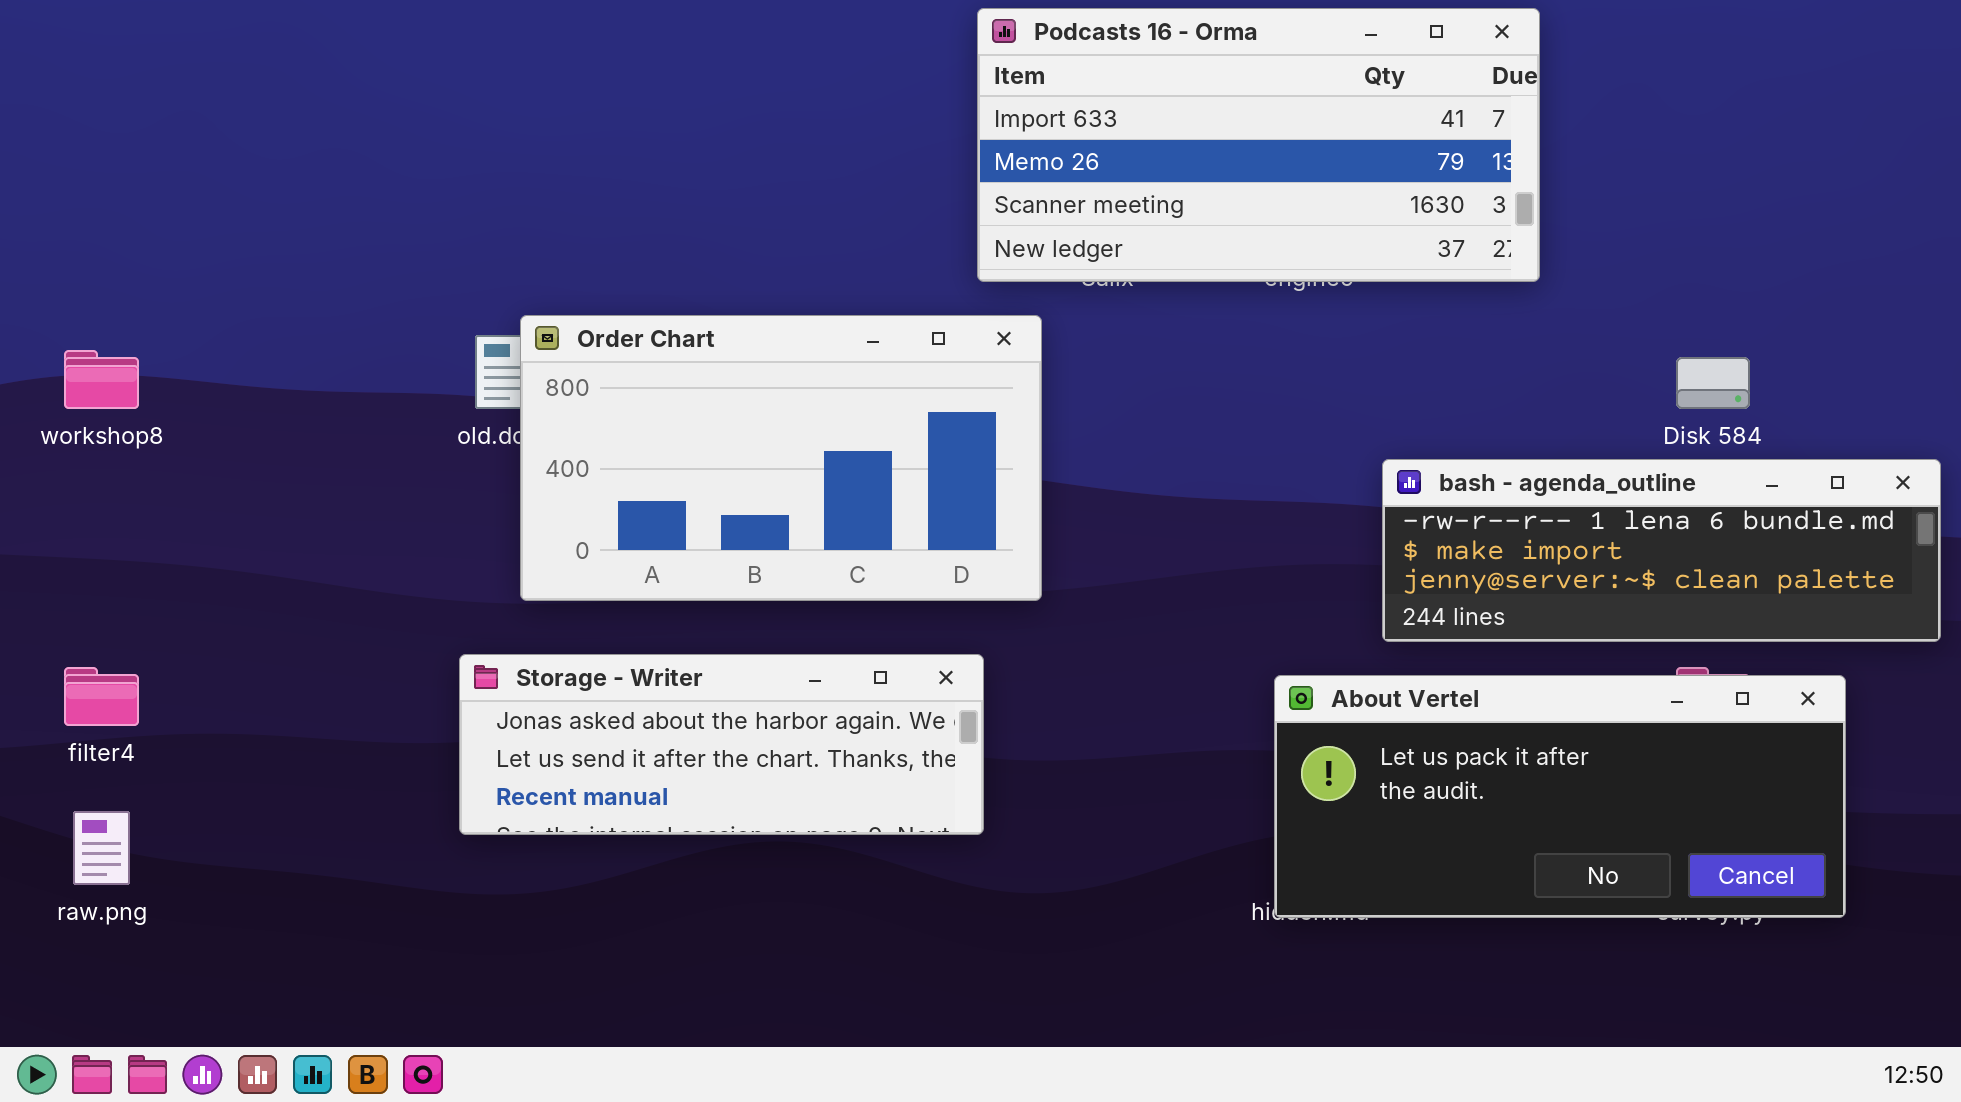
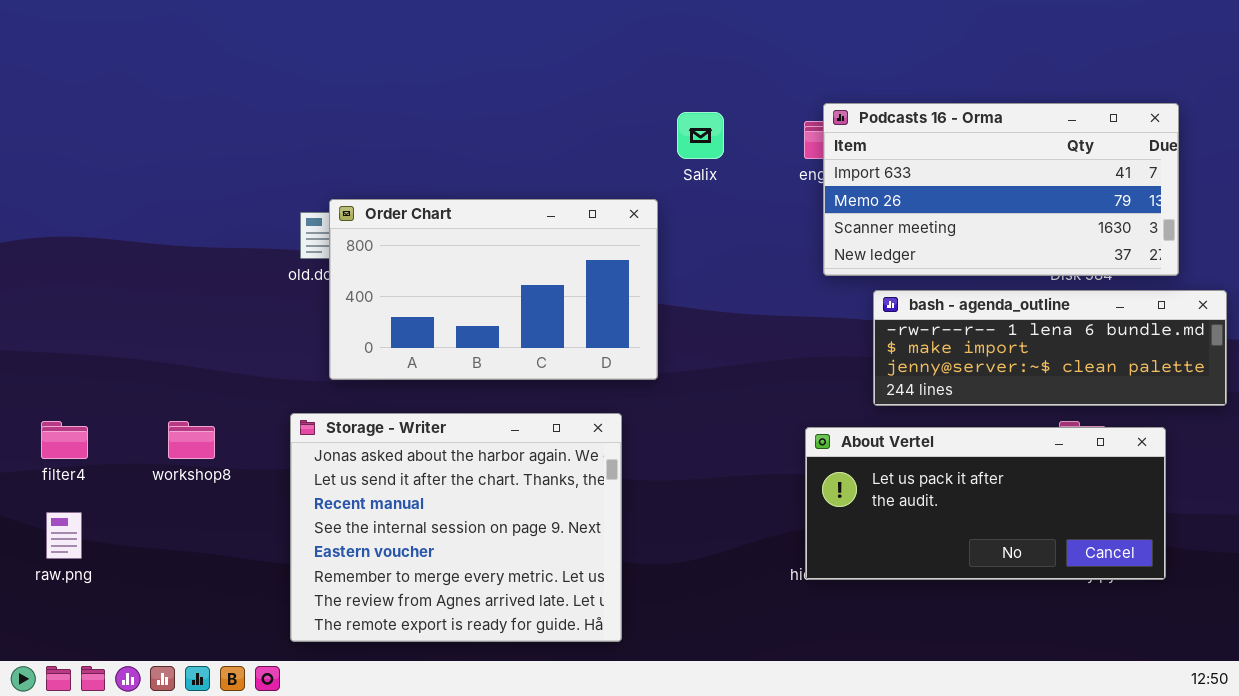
Podcasts 16 - Orma: [977,8,1540,282] -> [823,103,1179,276], moved
workshop8: [64,350,139,409] -> [168,421,215,459], moved
Storage - Writer: [459,654,984,835] -> [290,413,622,642], resized

